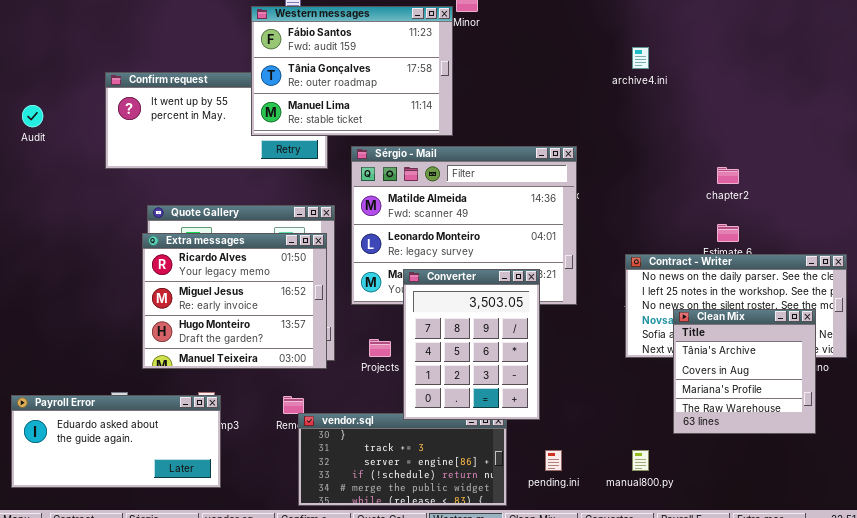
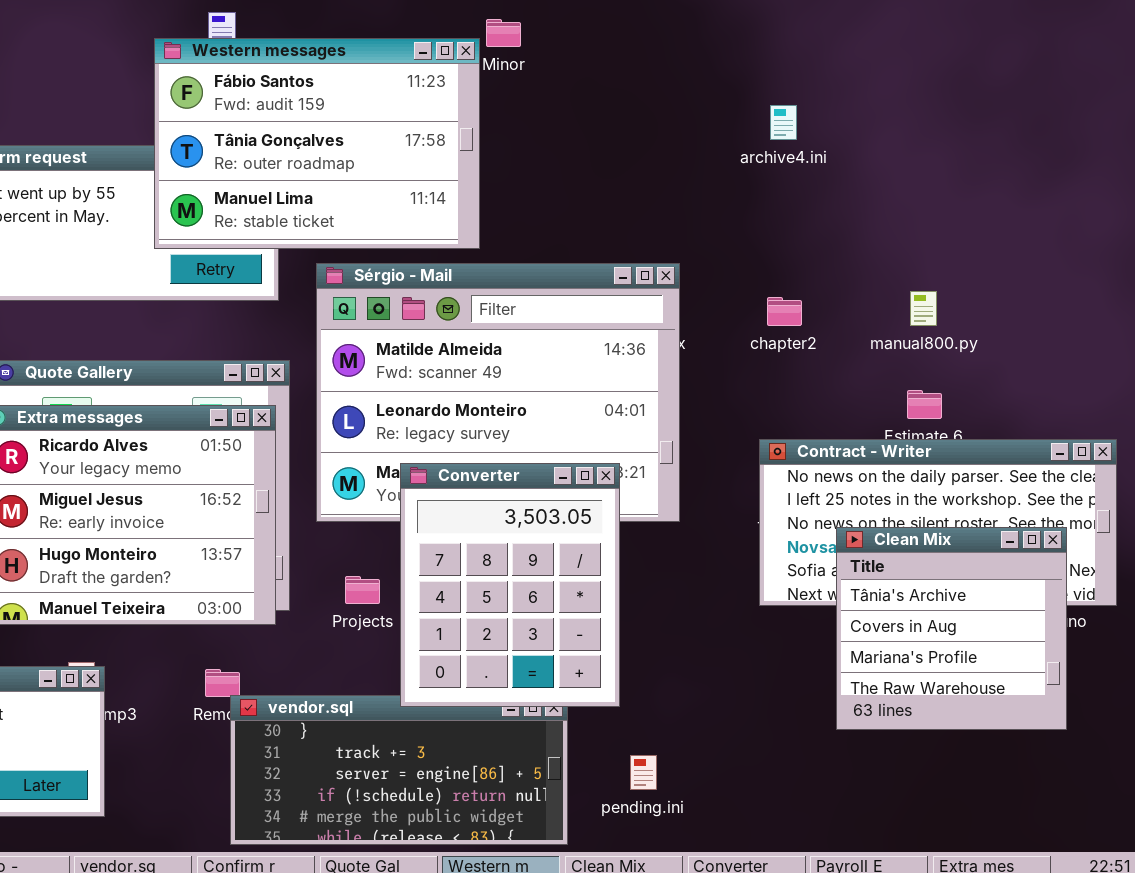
chapter2: [717,167,739,184] -> [767,297,802,326], moved
manual800.py: [632,450,649,471] -> [910,291,937,326], moved

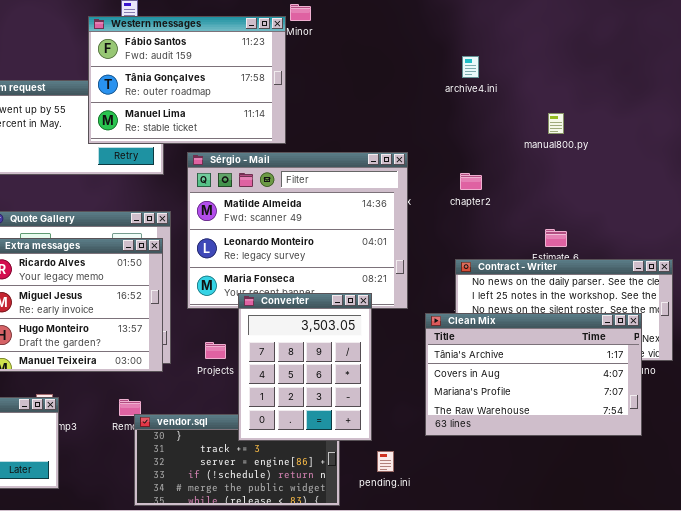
manual800.py: [910,291,937,326] -> [548,113,564,134], moved
Converter: [400,463,620,707] -> [238,293,372,441], moved
Clean Mix: [836,527,1067,730] -> [425,313,642,436], resized

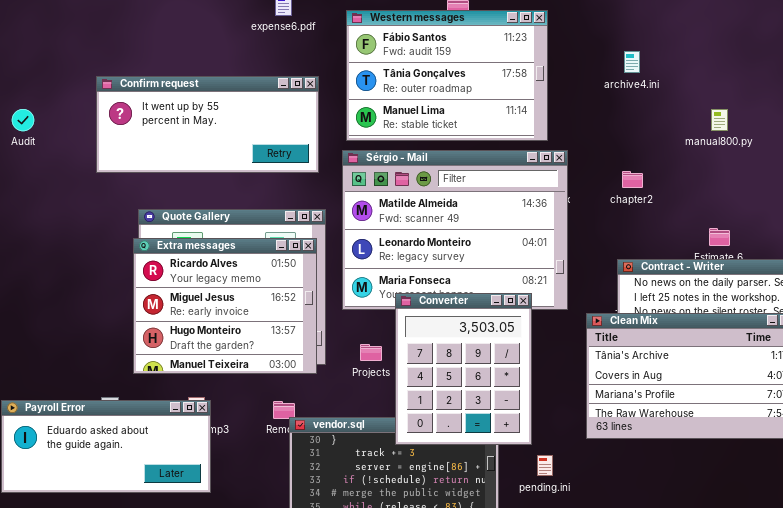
Western messages: [88,16,286,144] -> [346,10,548,141], moved

